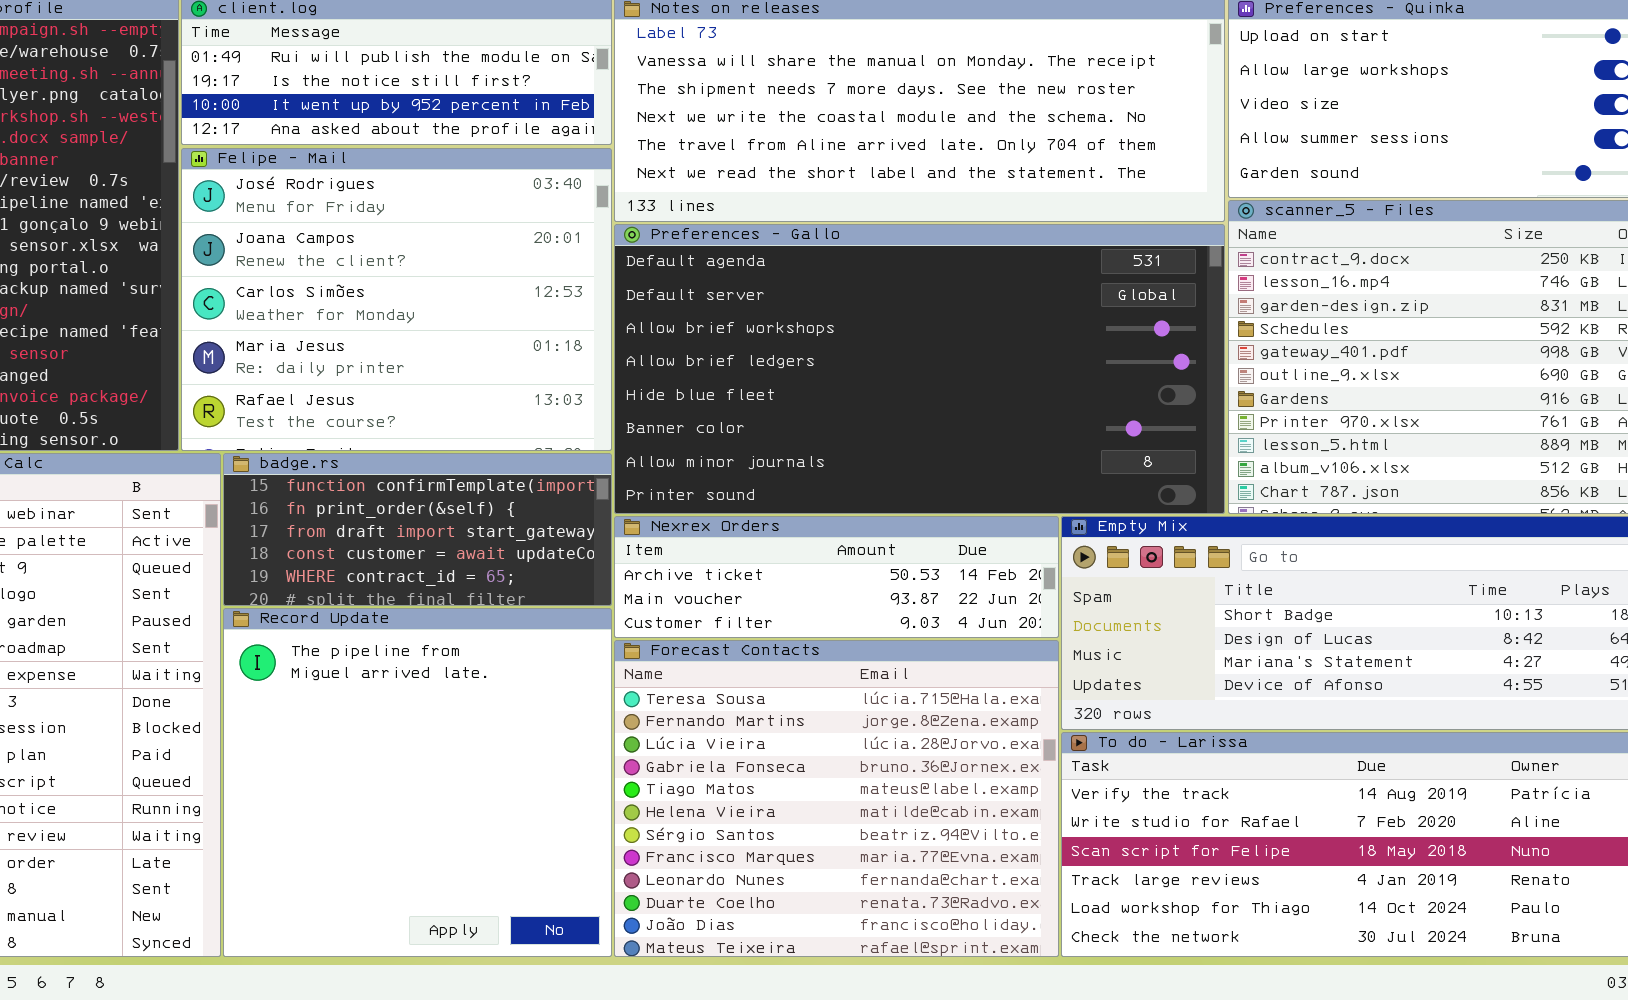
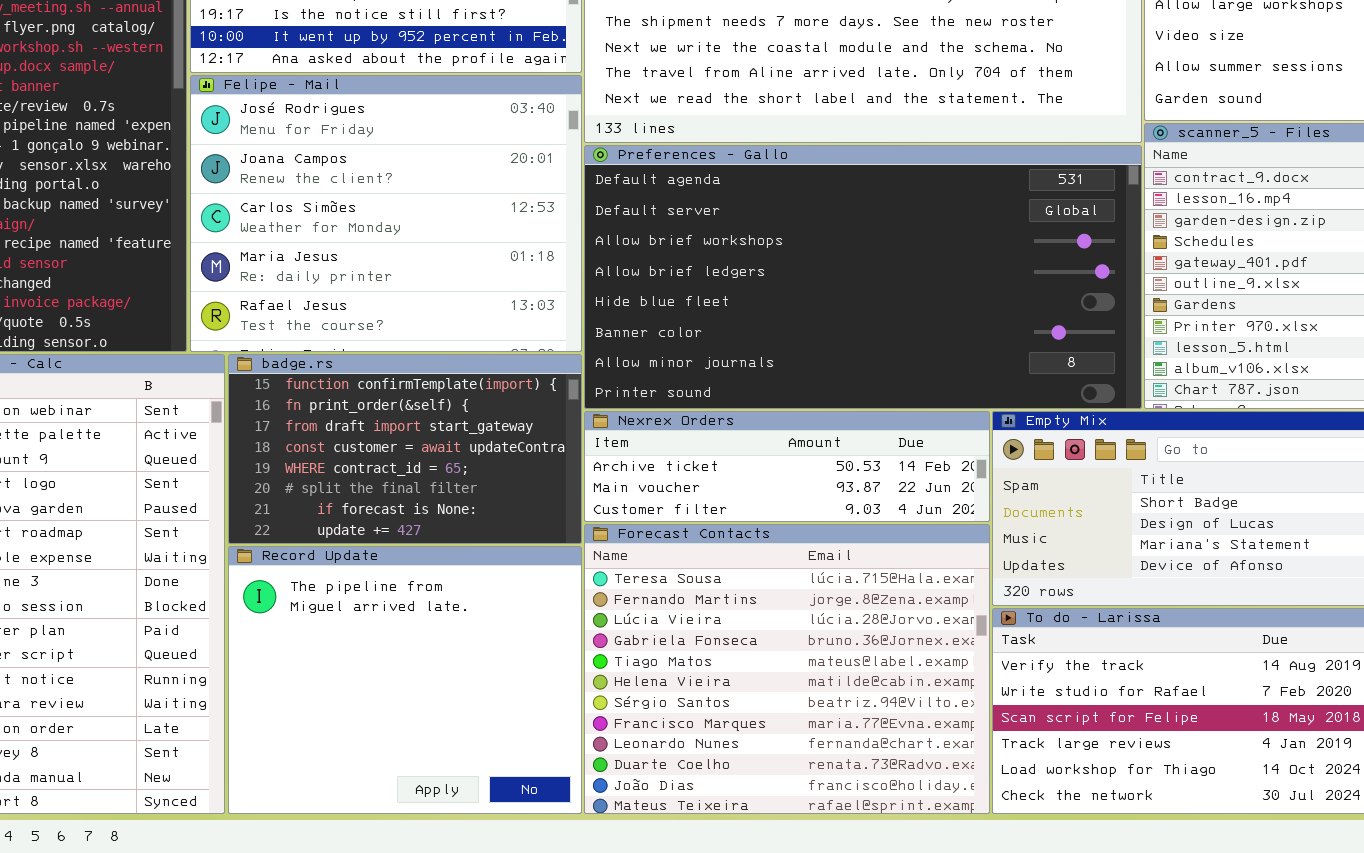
badge.rs: [223,453,612,606] -> [228,354,582,544], resized
Record Update: [223,608,612,957] -> [228,546,582,814], resized

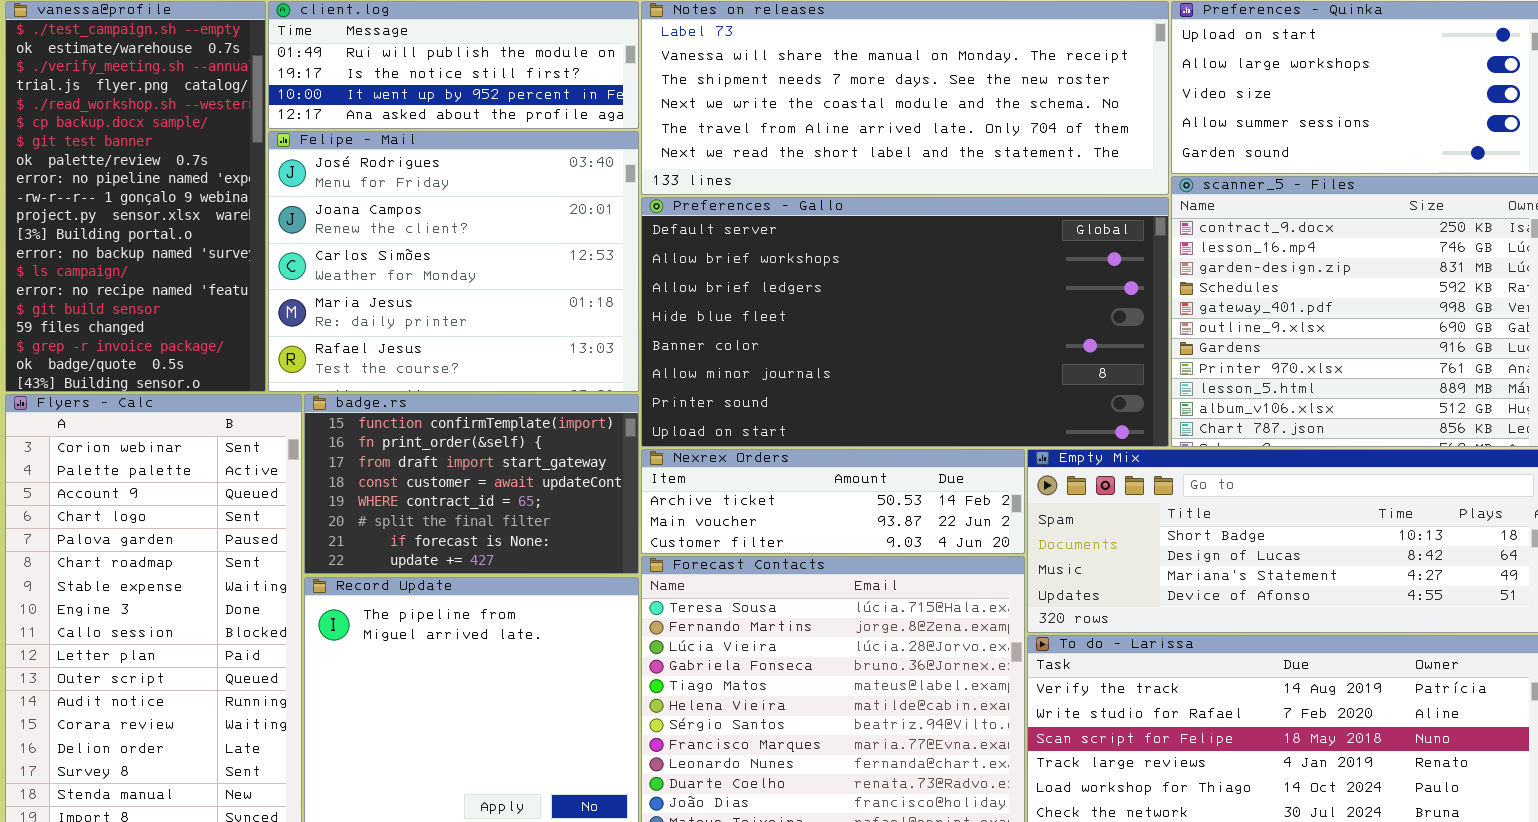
Preferences - Gallo: [584,145,1142,409] -> [641,197,1169,447], scrolled down 1 row

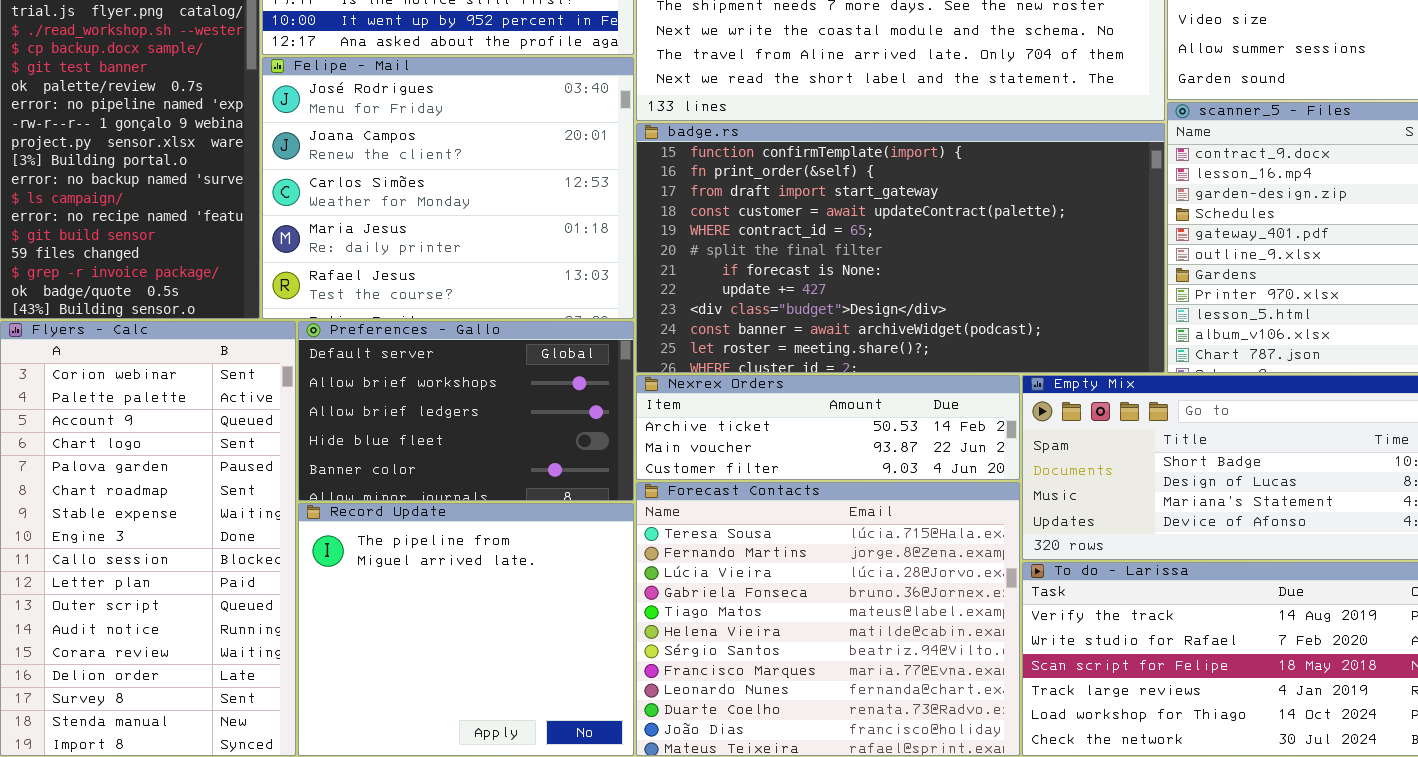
Preferences - Gallo: [641,197,1169,447] -> [298,321,634,501], moved, resized
badge.rs: [304,394,639,574] -> [636,123,1165,373], moved, resized

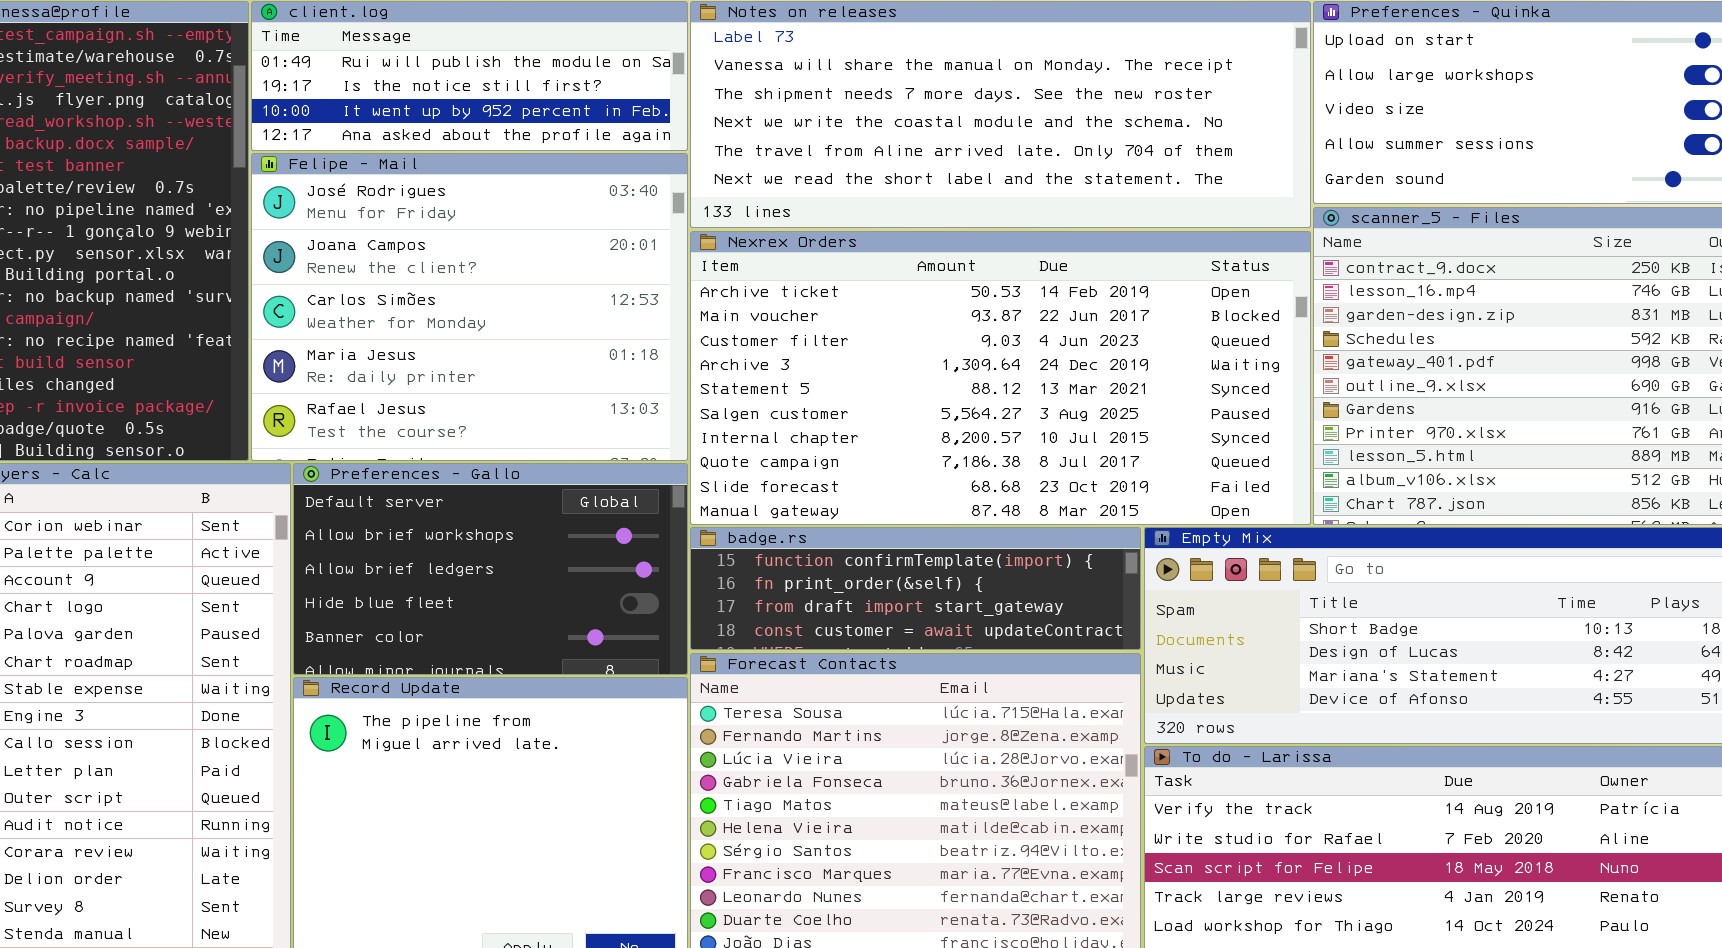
badge.rs: [636,123,1165,373] -> [690,527,1141,650], moved, resized
Nexrex Orders: [636,375,1020,480] -> [690,231,1311,525], moved, resized

